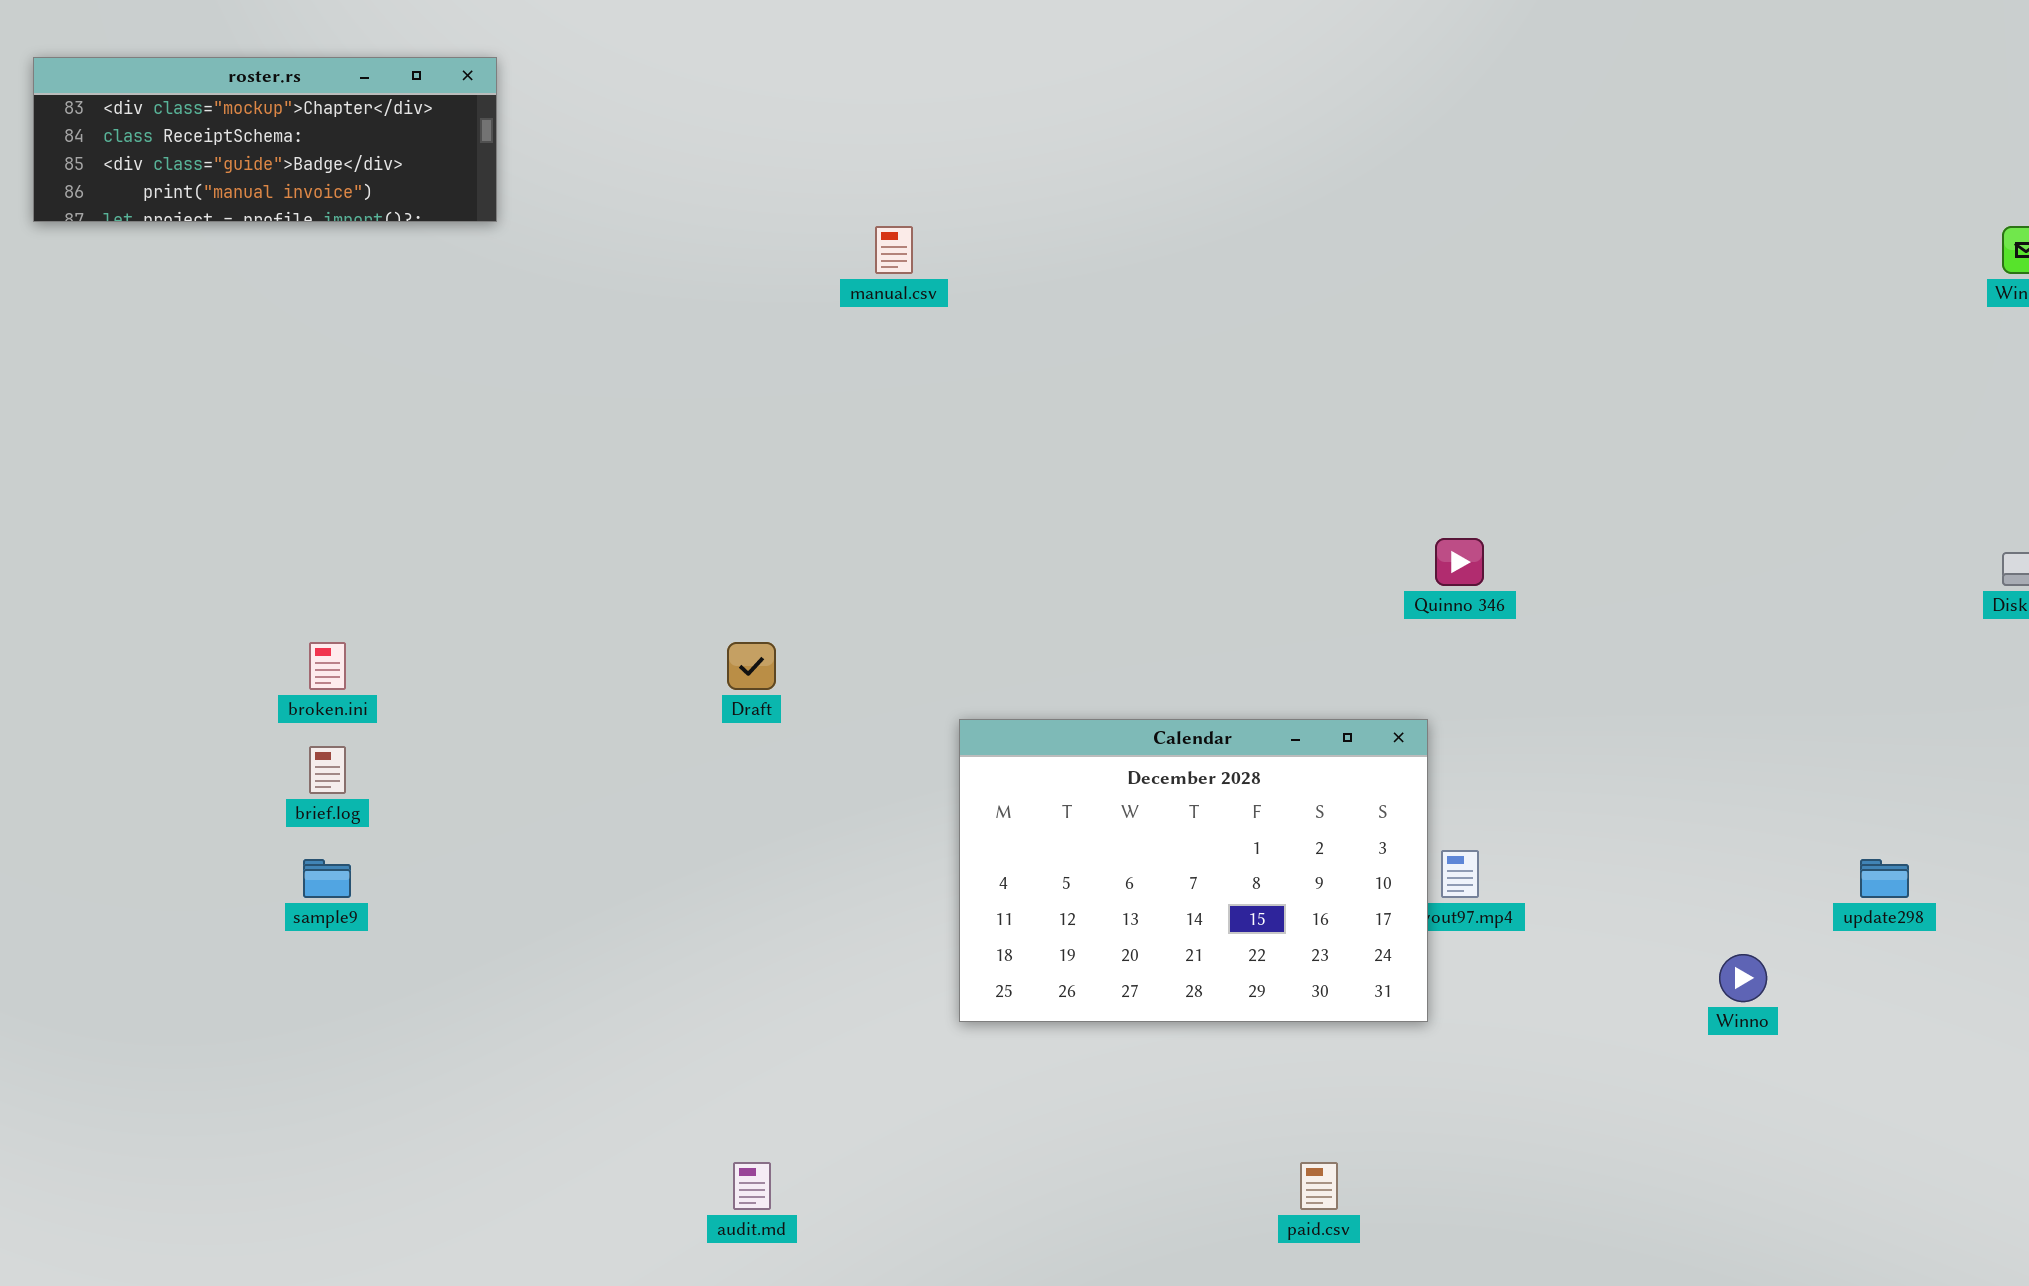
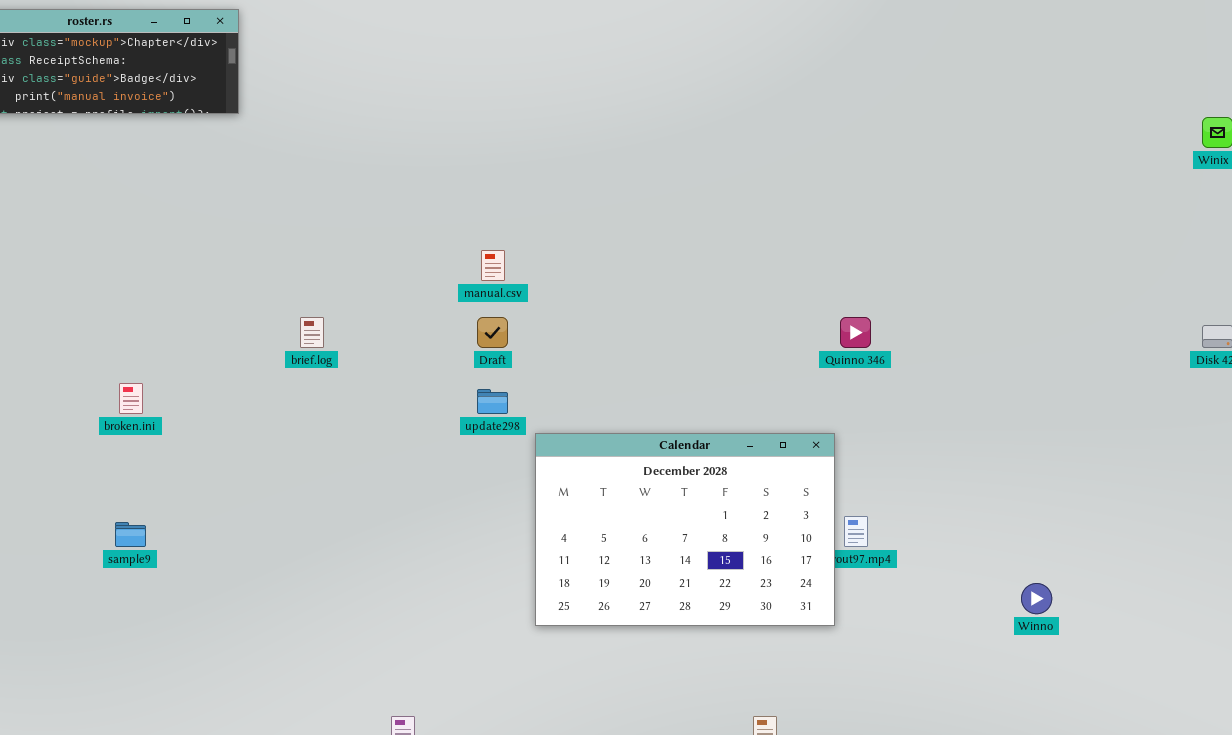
manual.csv: [875,226,913,274] -> [481,250,505,281], moved
Draft: [727,642,776,690] -> [477,317,508,348], moved
brief.log: [309,746,346,794] -> [300,317,324,348], moved
update298: [1860,859,1909,898] -> [477,389,508,414], moved

